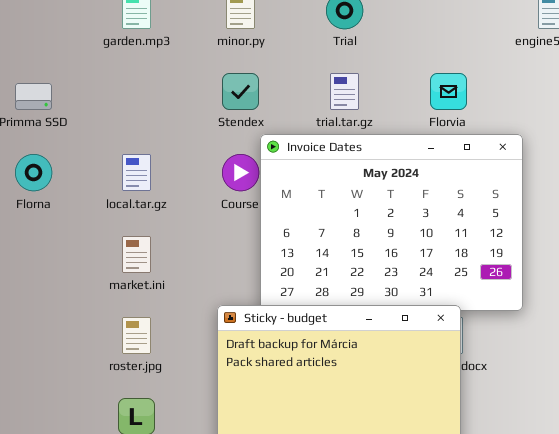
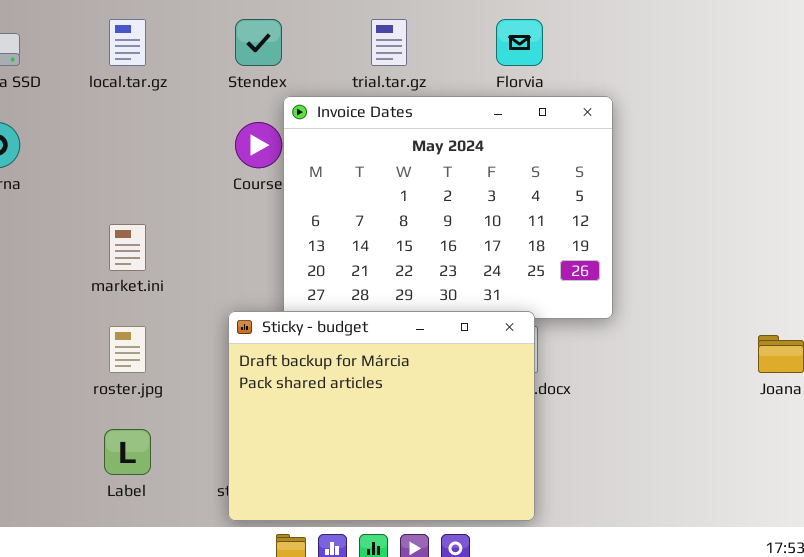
local.tar.gz: [122,154,151,191] -> [109,19,146,66], moved

